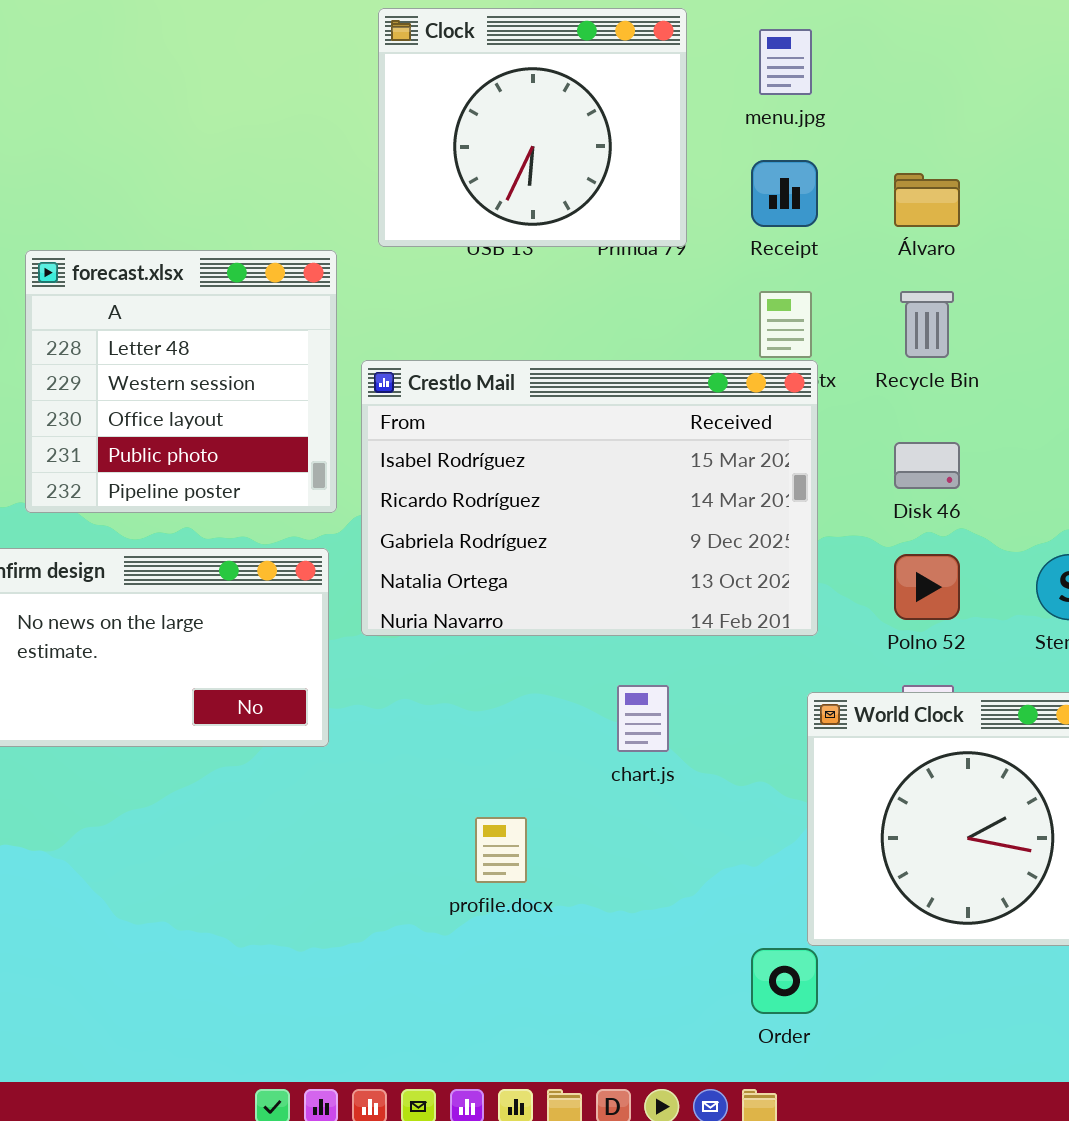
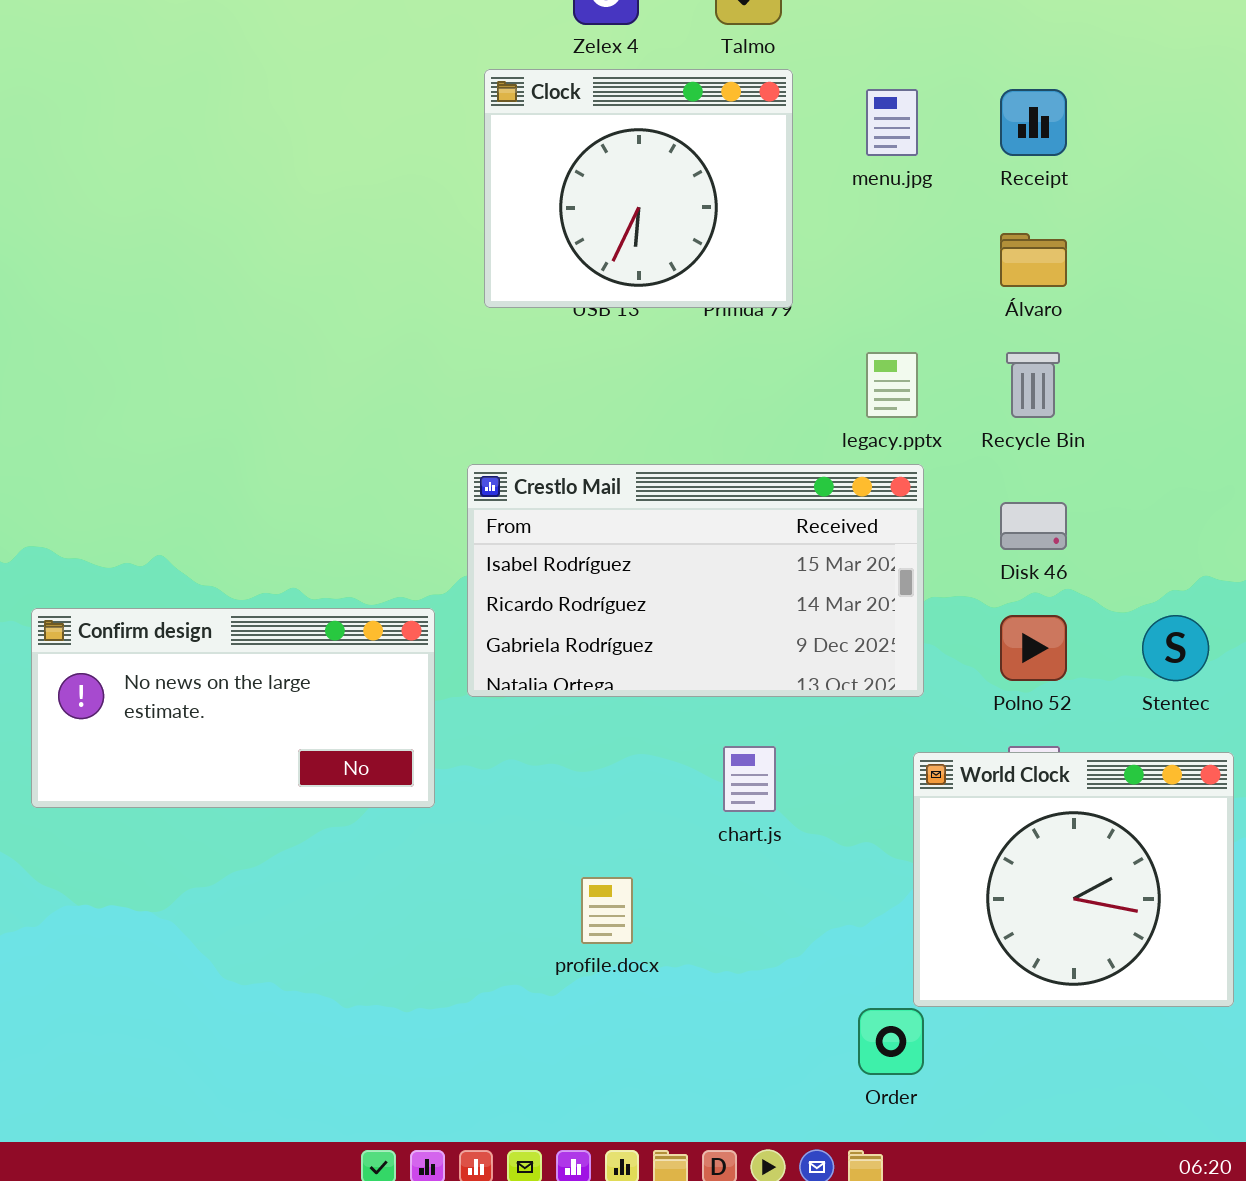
Receipt: [751,160,818,227] -> [1000,89,1067,156], moved
forecast.xlsx: [25,250,337,513] -> none, closed
Crestlo Mail: [361,360,818,636] -> [467,464,924,697], resized

